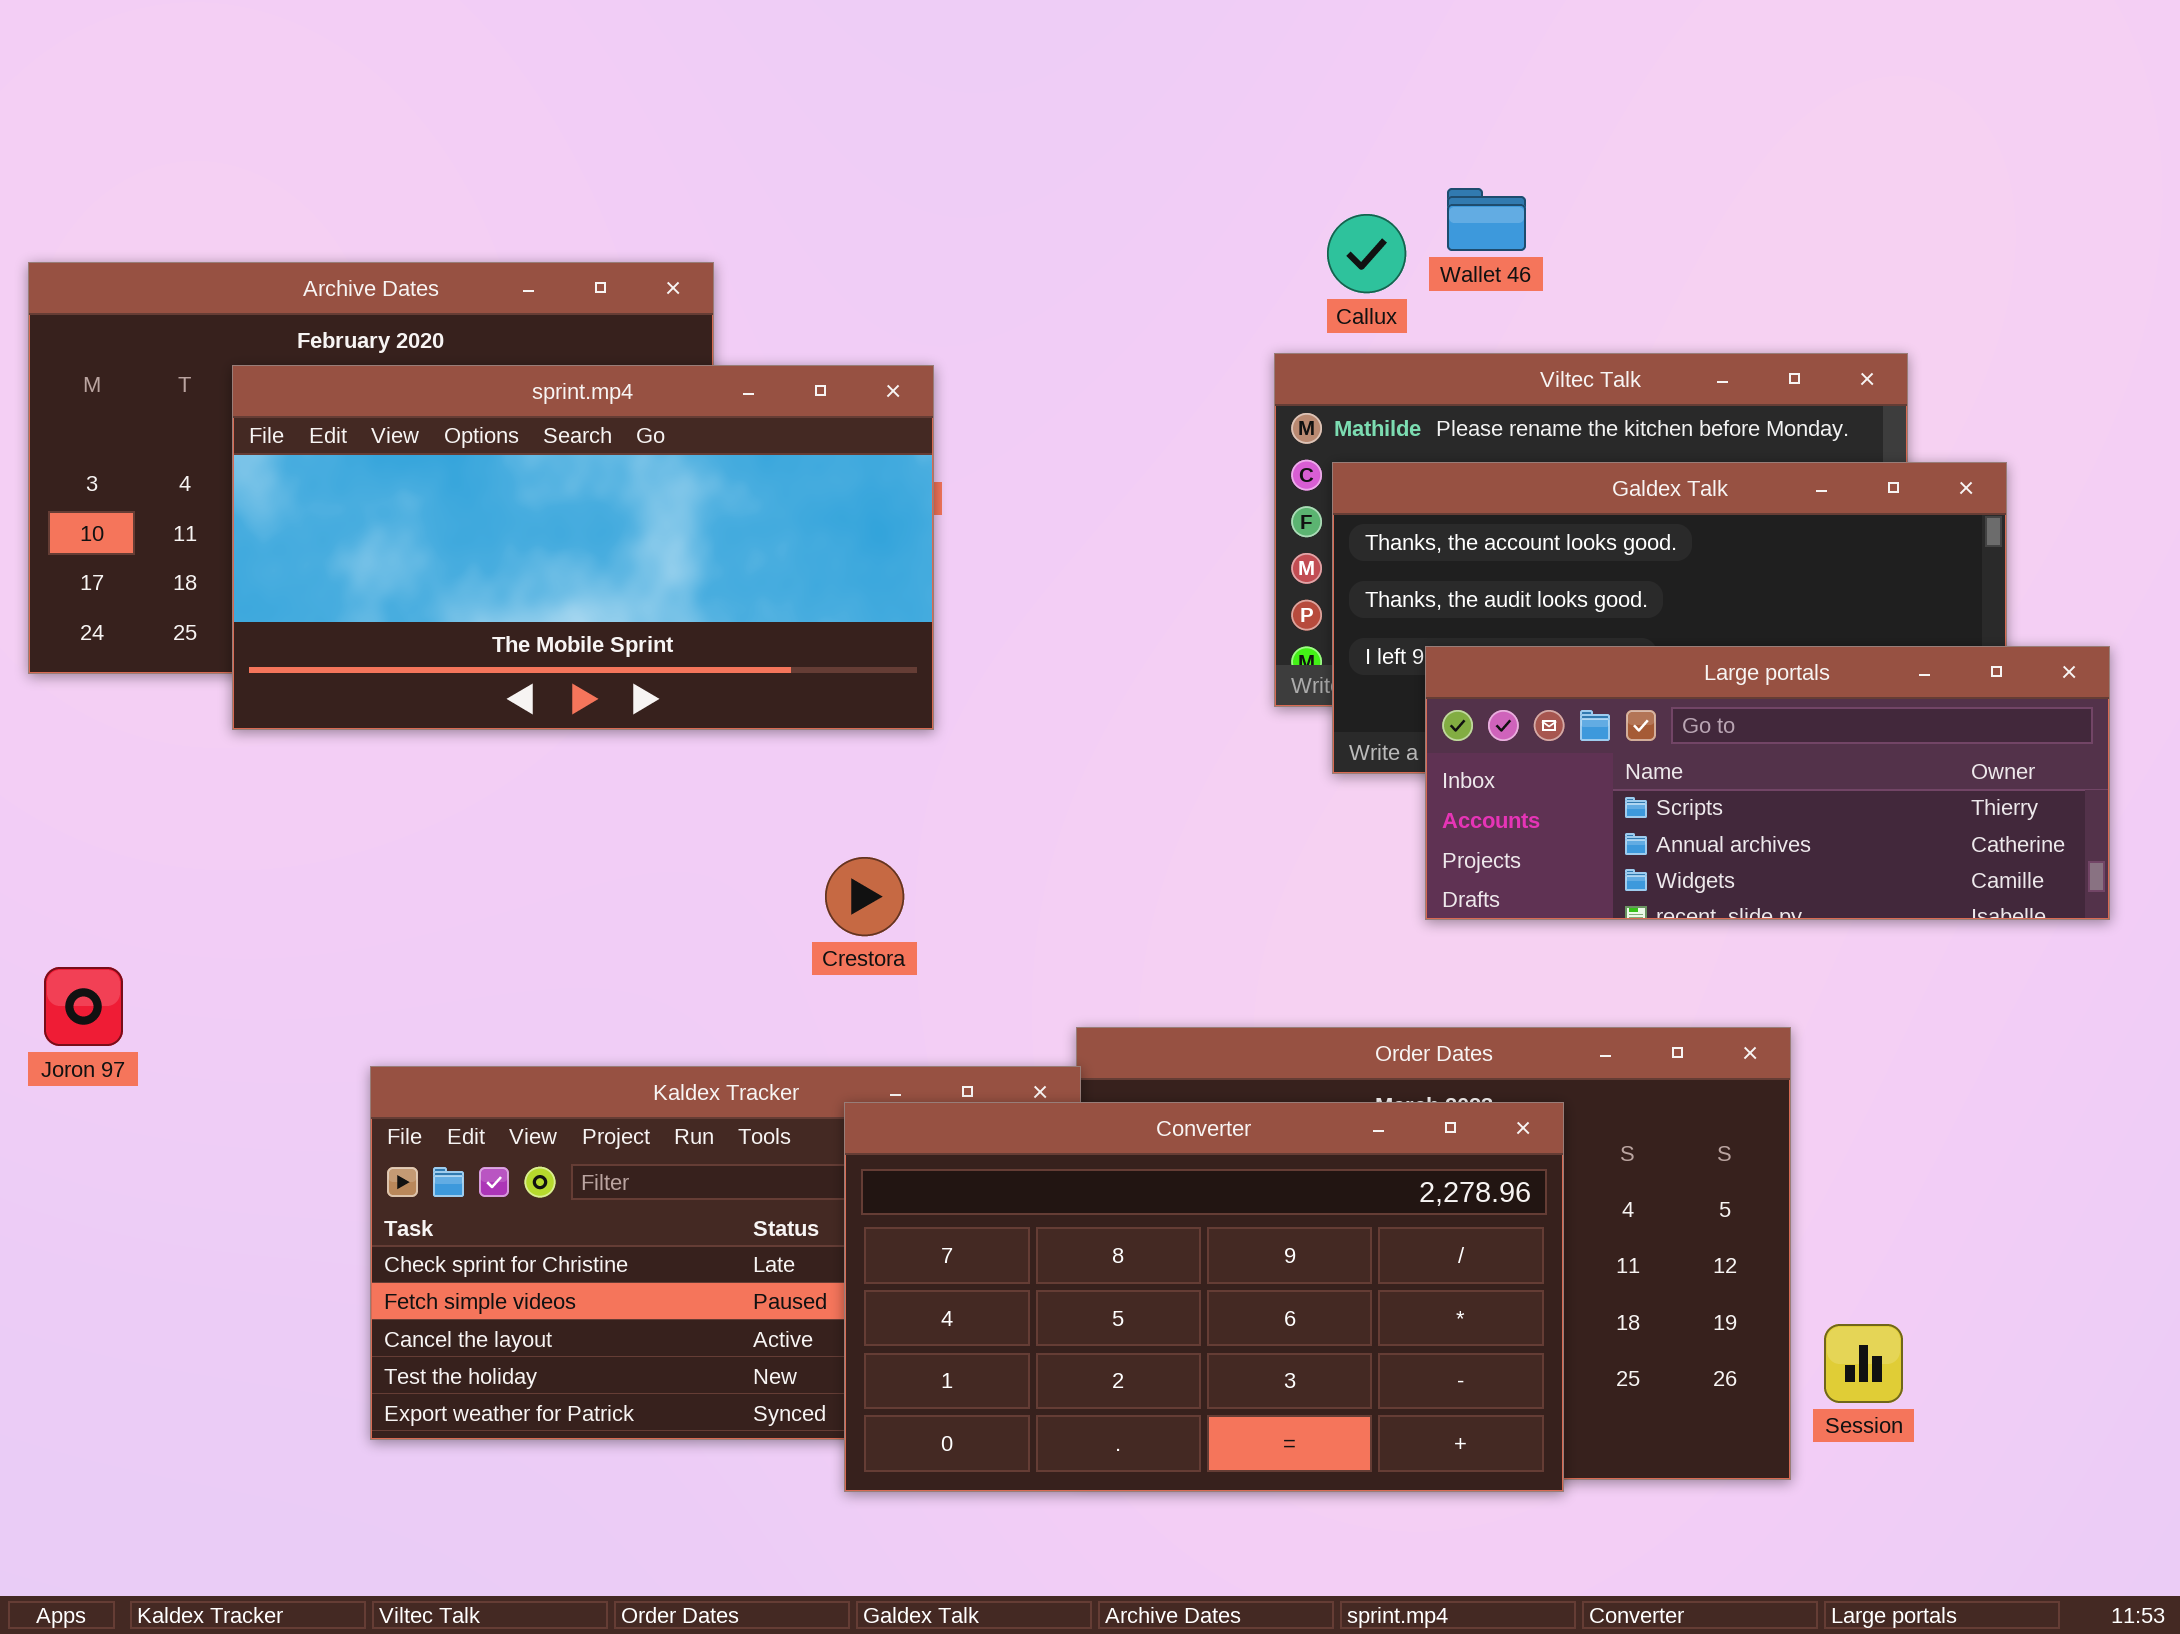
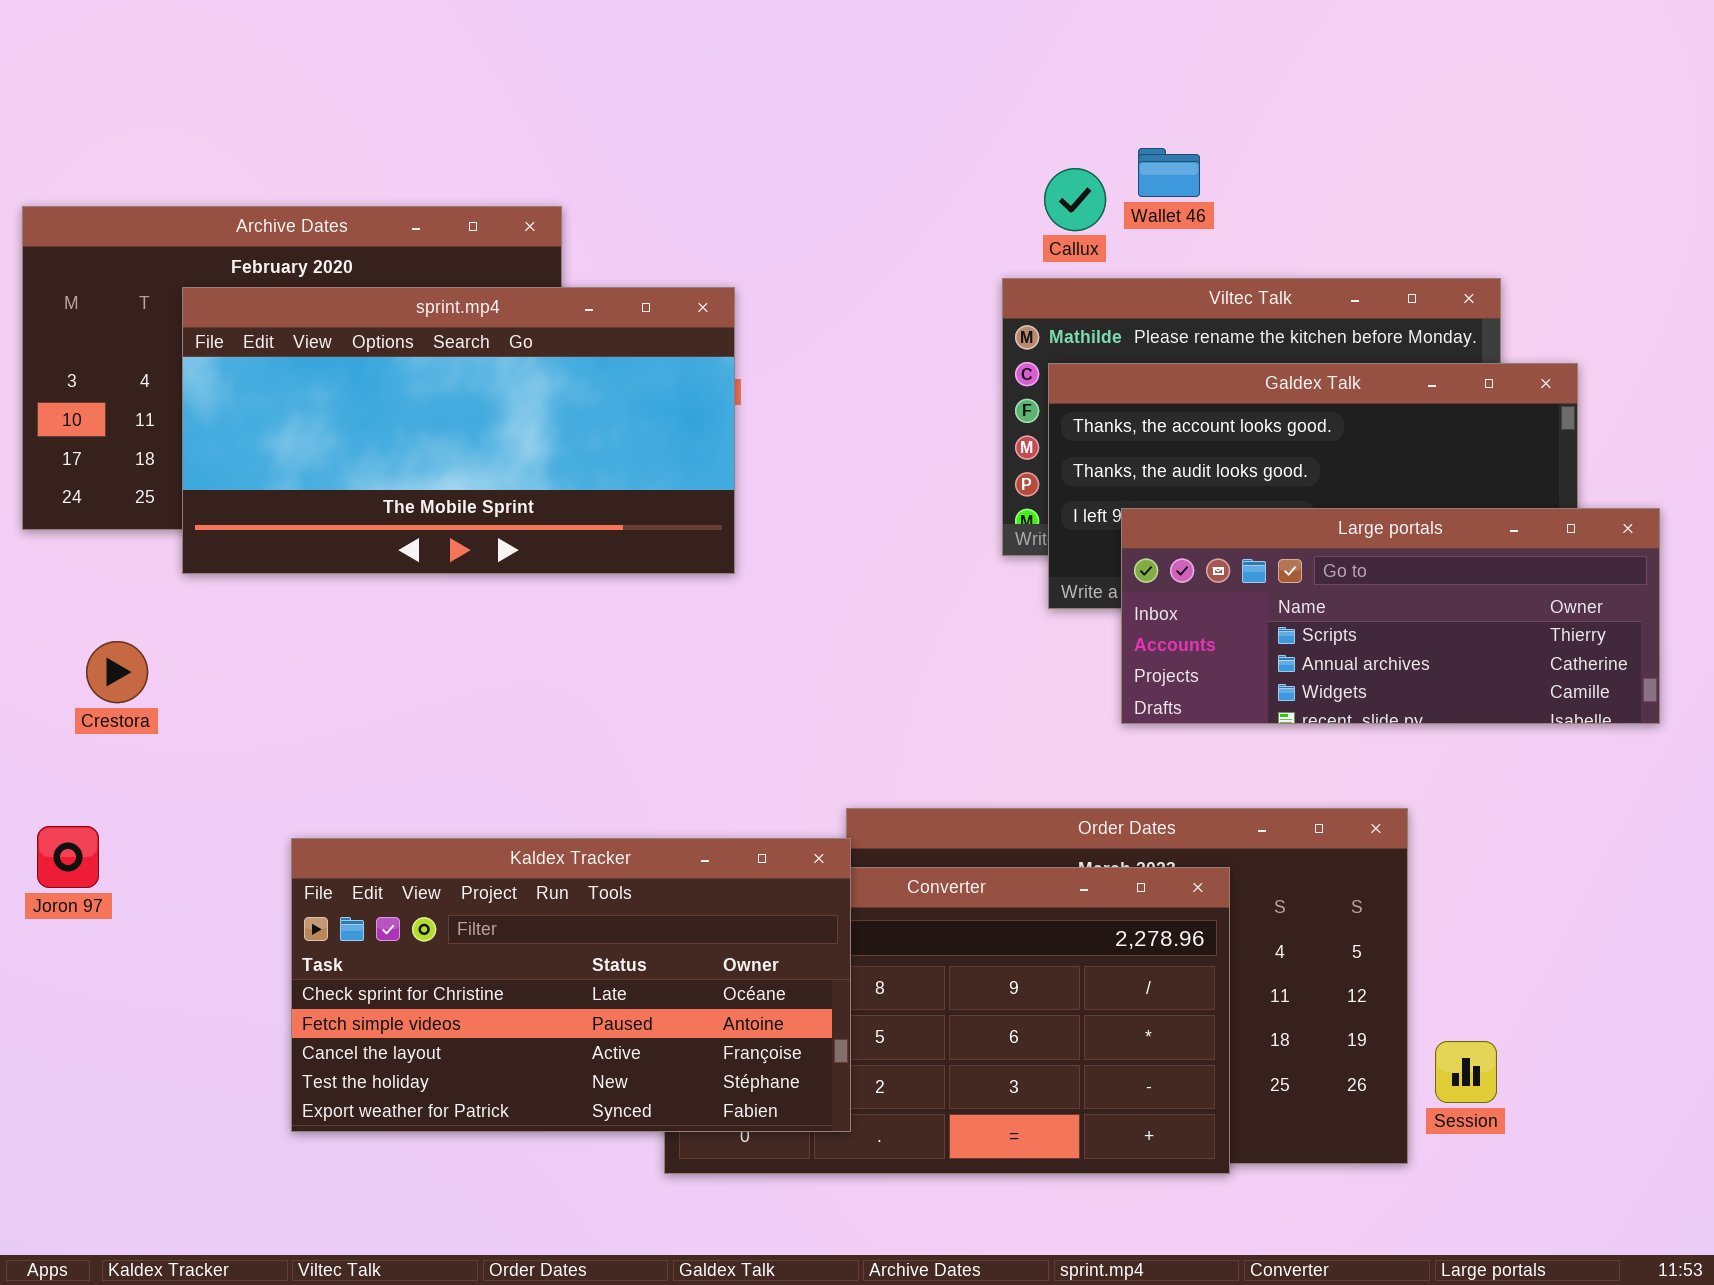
Crestora: [825,857,904,936] -> [86,641,148,703], moved
Joron 97: [44,967,123,1046] -> [37,826,99,888], moved
Kaldex Tracker: [370,1066,1081,1440] -> [291,838,851,1132], raised

